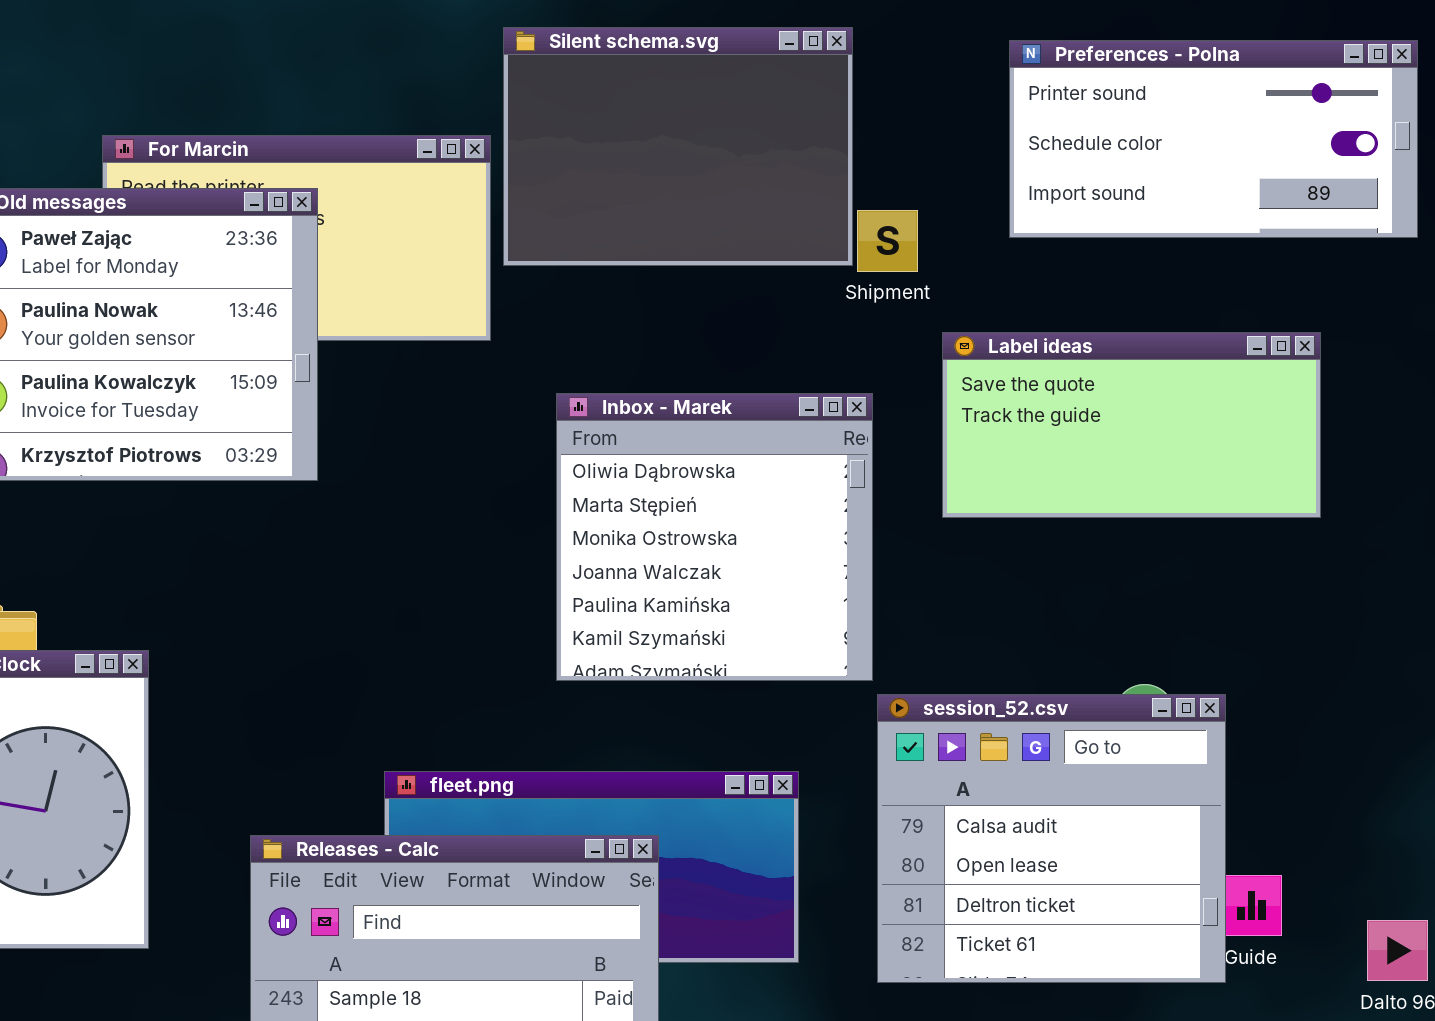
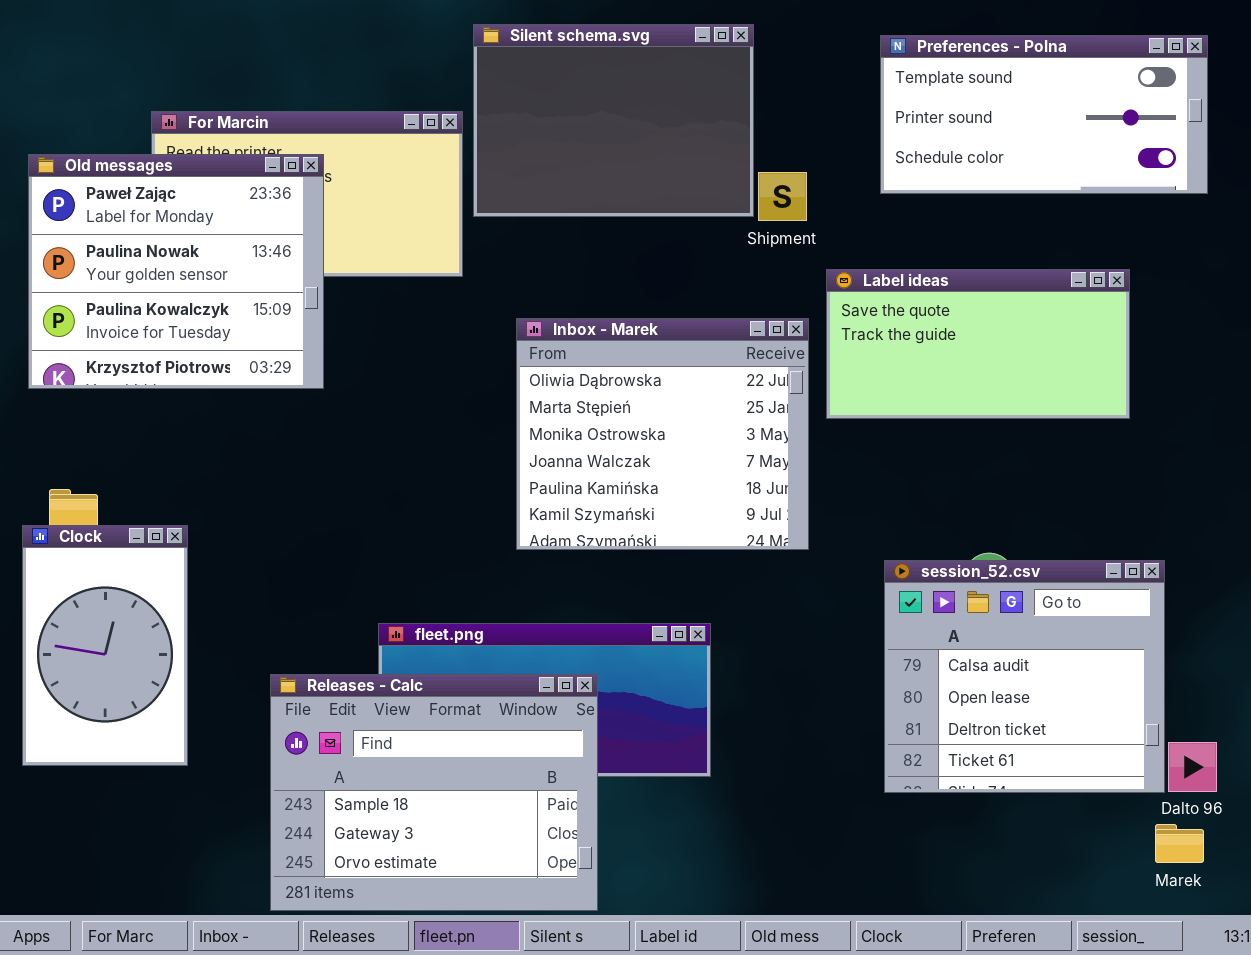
Preferences - Polna: [1009,40,1418,238] -> [880,35,1208,194], scrolled up 1 row
Inbox - Marek: [556,393,873,681] -> [516,318,809,550], resized
session_52.csv: [877,694,1226,983] -> [884,560,1165,793], moved

